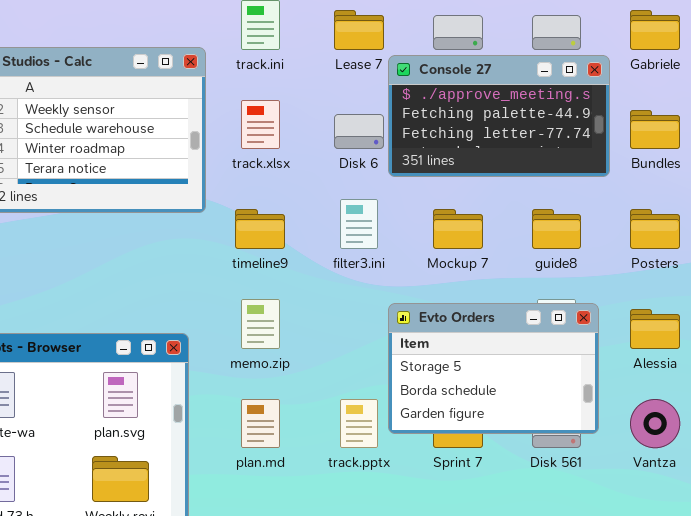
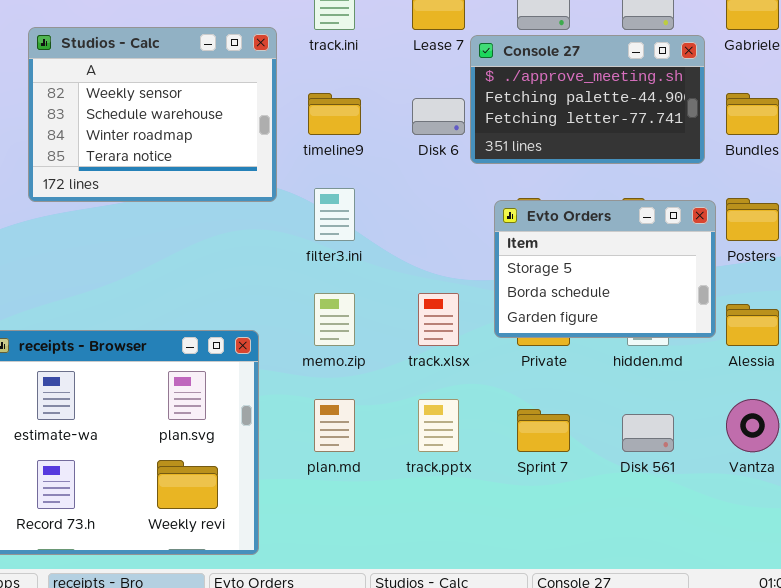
track.xlsx: [241,100,280,149] -> [418,293,459,346], moved
filter3.ini: [340,199,378,249] -> [314,188,355,241], moved
timeline9: [235,209,285,249] -> [308,93,361,135], moved
Evto Orders: [388,303,599,434] -> [494,200,716,338], moved

